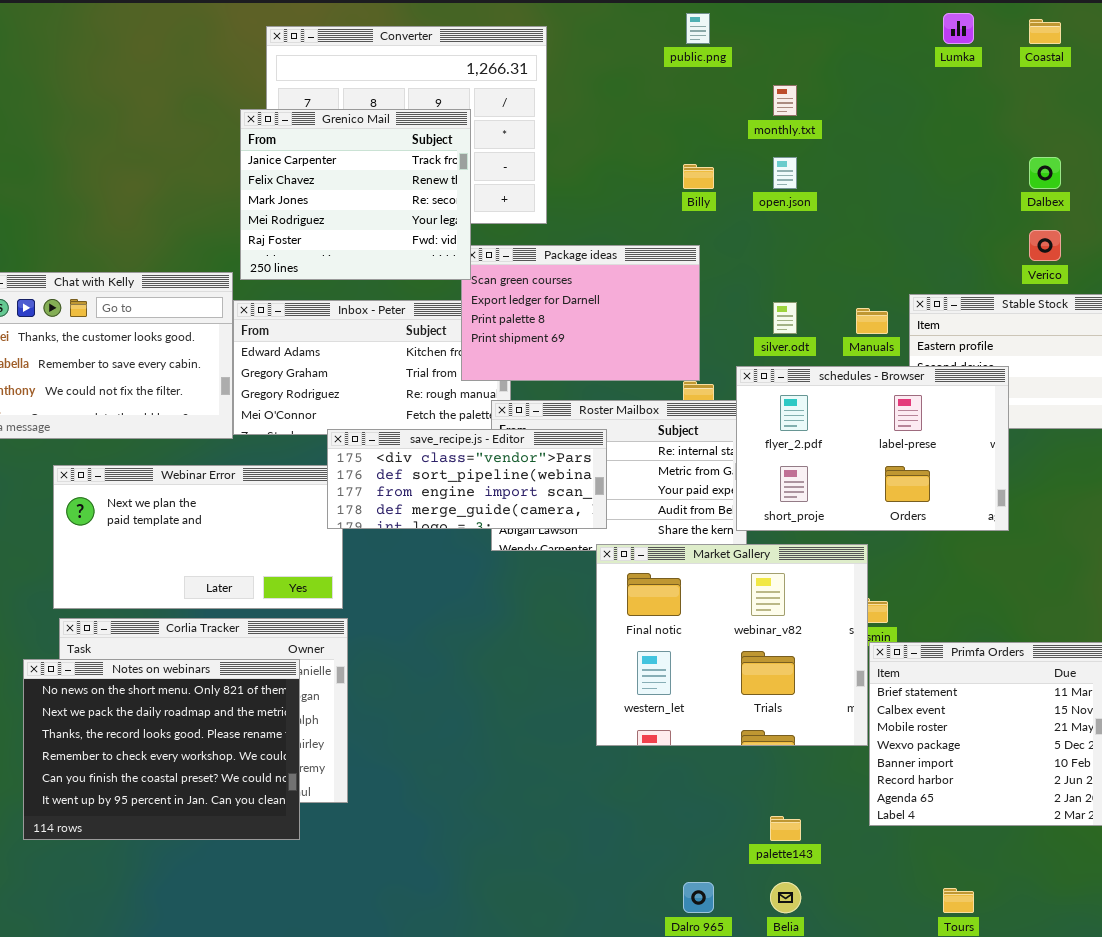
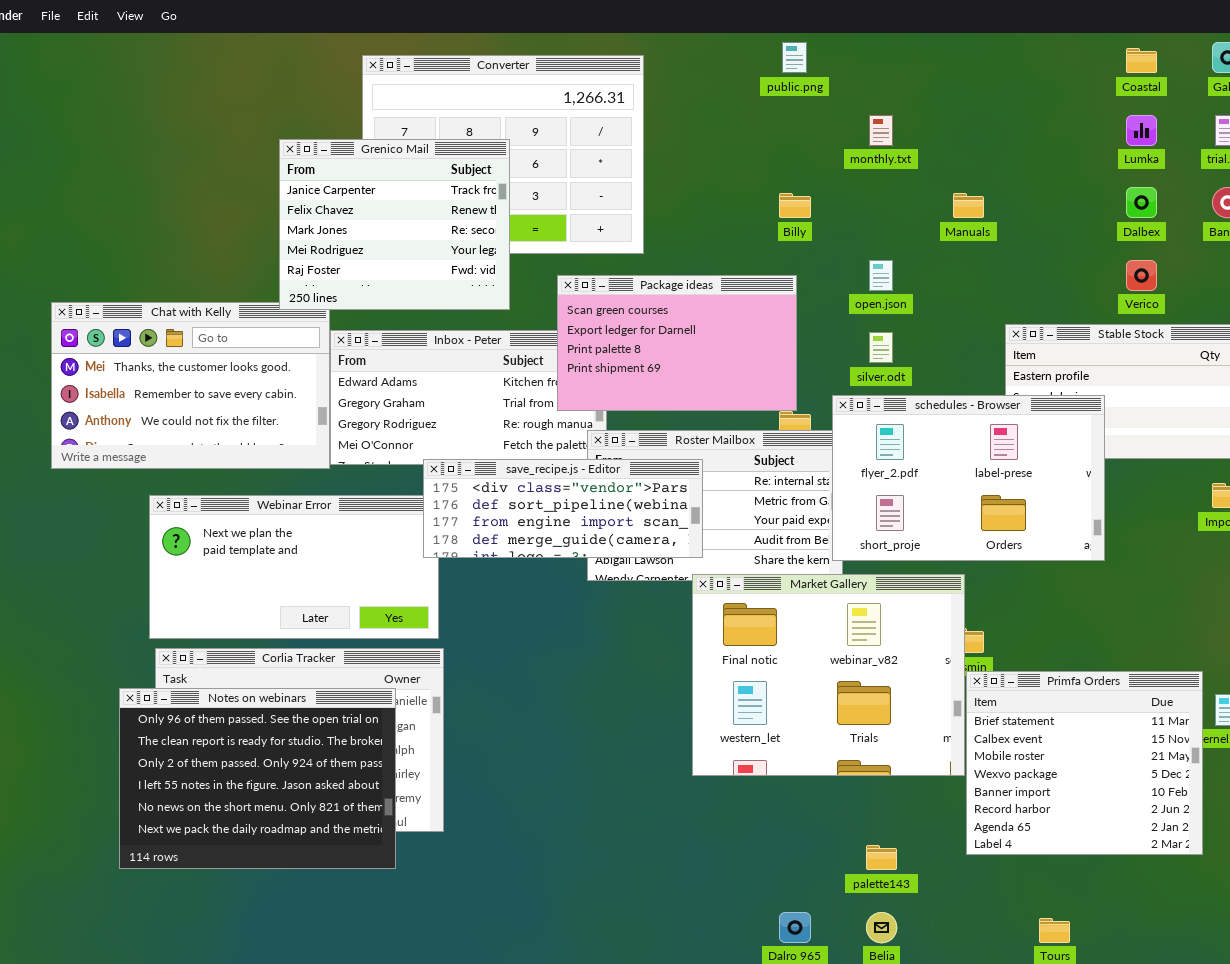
Lumka: [943,13,974,44] -> [1126,115,1157,146], moved
Grenico Mail: [240,109,471,280] -> [279,139,510,310], moved
open.json: [773,157,797,189] -> [869,260,893,291], moved
Manuals: [856,308,888,334] -> [953,193,984,218], moved
Notes on webinars: [23,659,300,840] -> [119,688,396,869], scrolled up 4 rows

